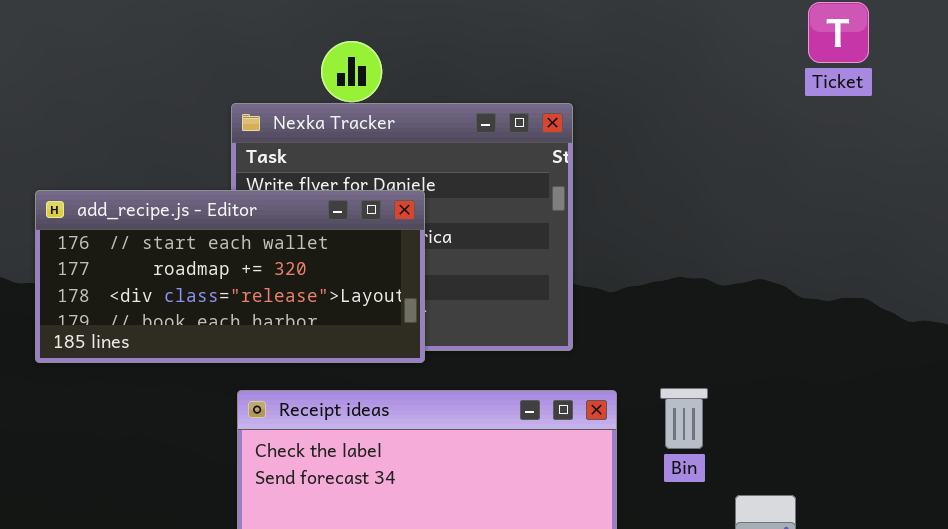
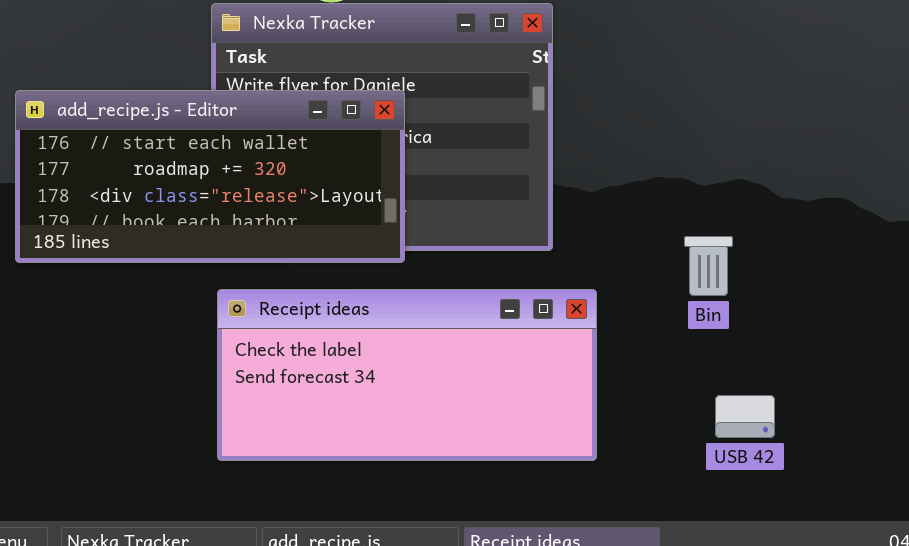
Bin: [660,388,708,449] -> [684,236,733,296], moved

